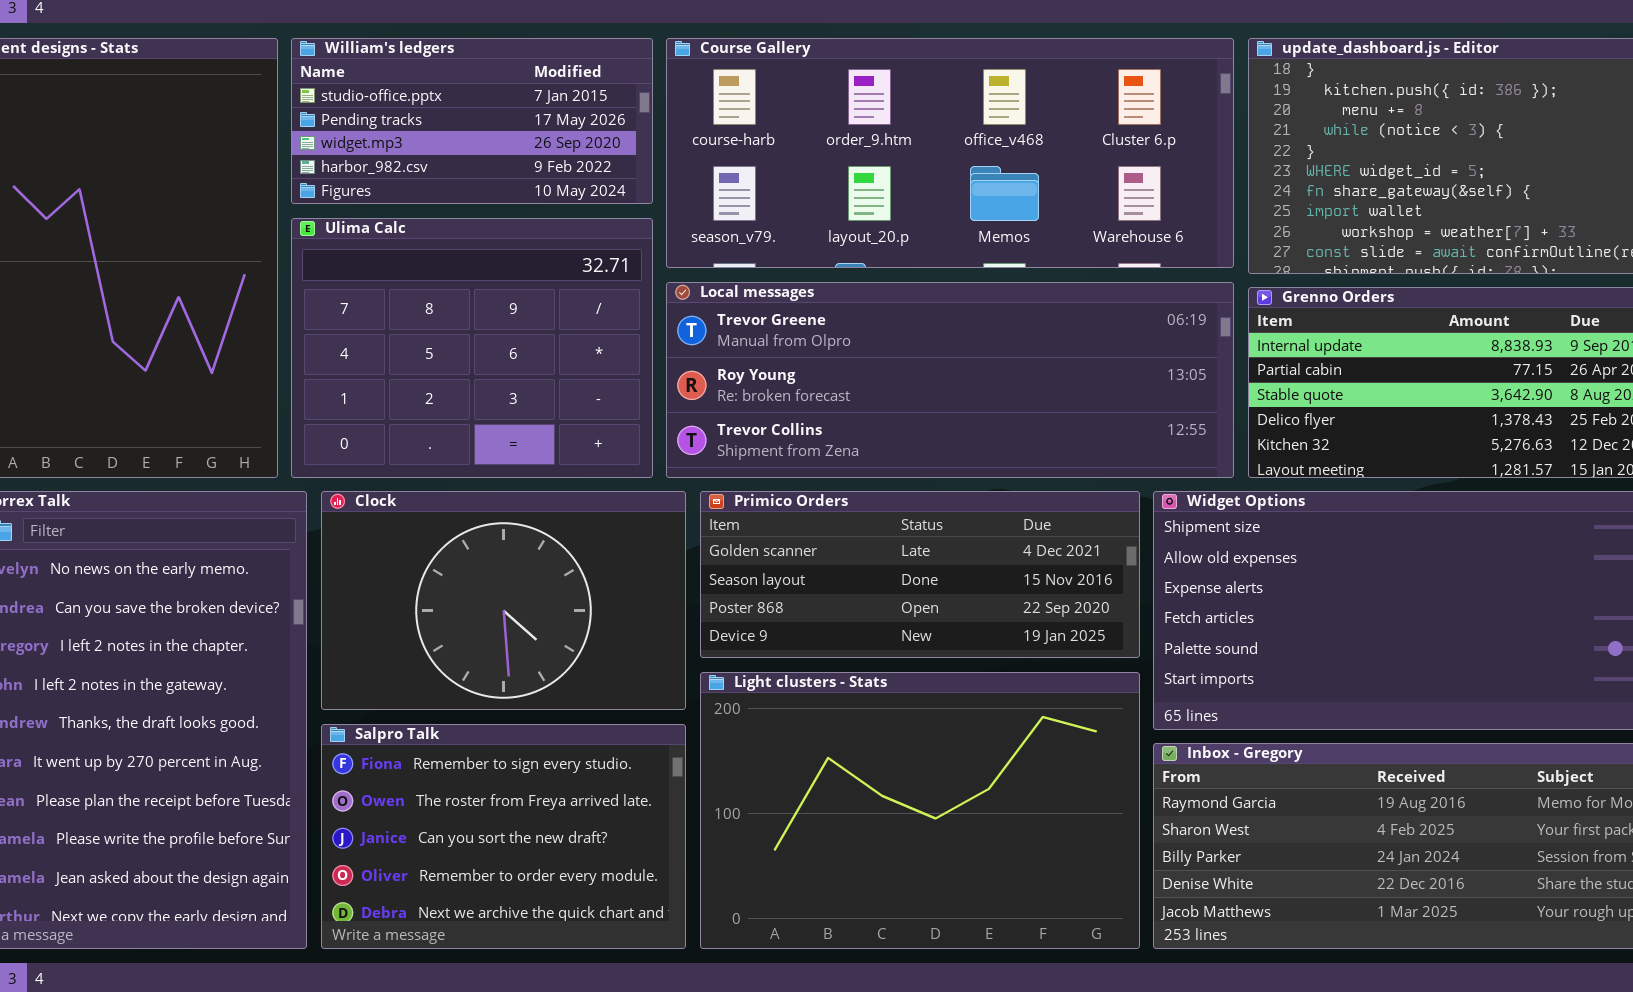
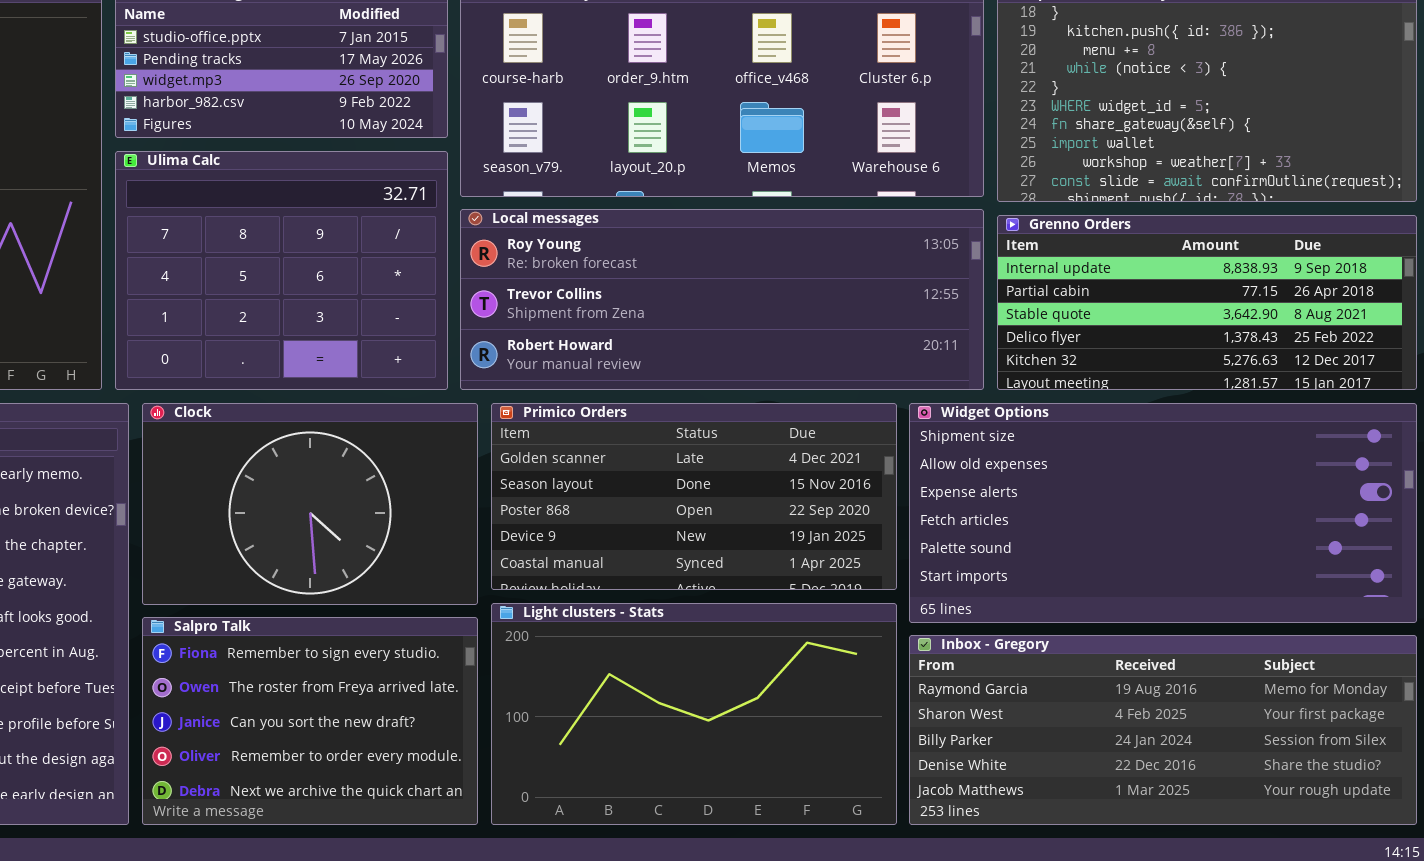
Local messages: [666,282,1234,478] -> [460,209,984,390], scrolled down 1 row
Primico Orders: [700,491,1140,658] -> [491,403,897,590], resized
Light clusters - Stats: [700,672,1140,949] -> [491,603,897,825], resized

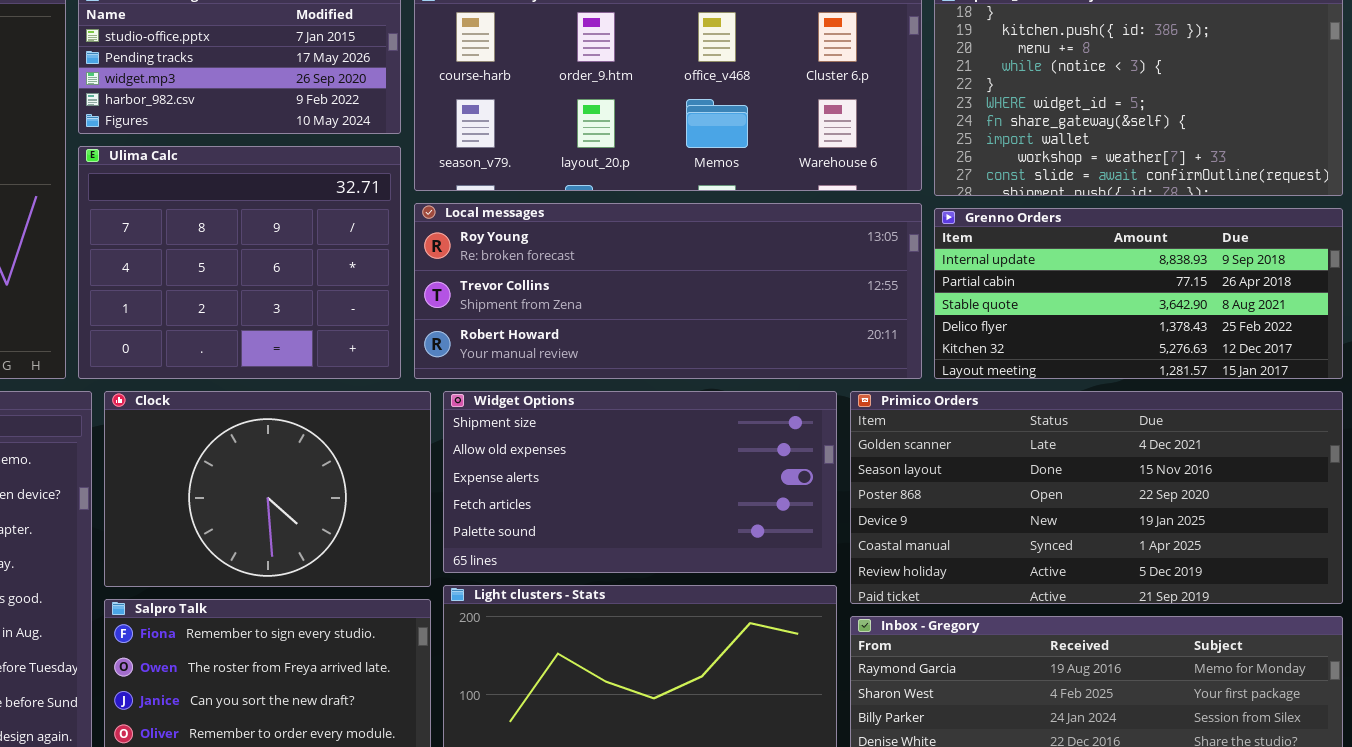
Primico Orders: [491,403,897,590] -> [850,391,1343,604], moved, resized
Widget Options: [909,403,1417,623] -> [443,391,837,573], moved, resized

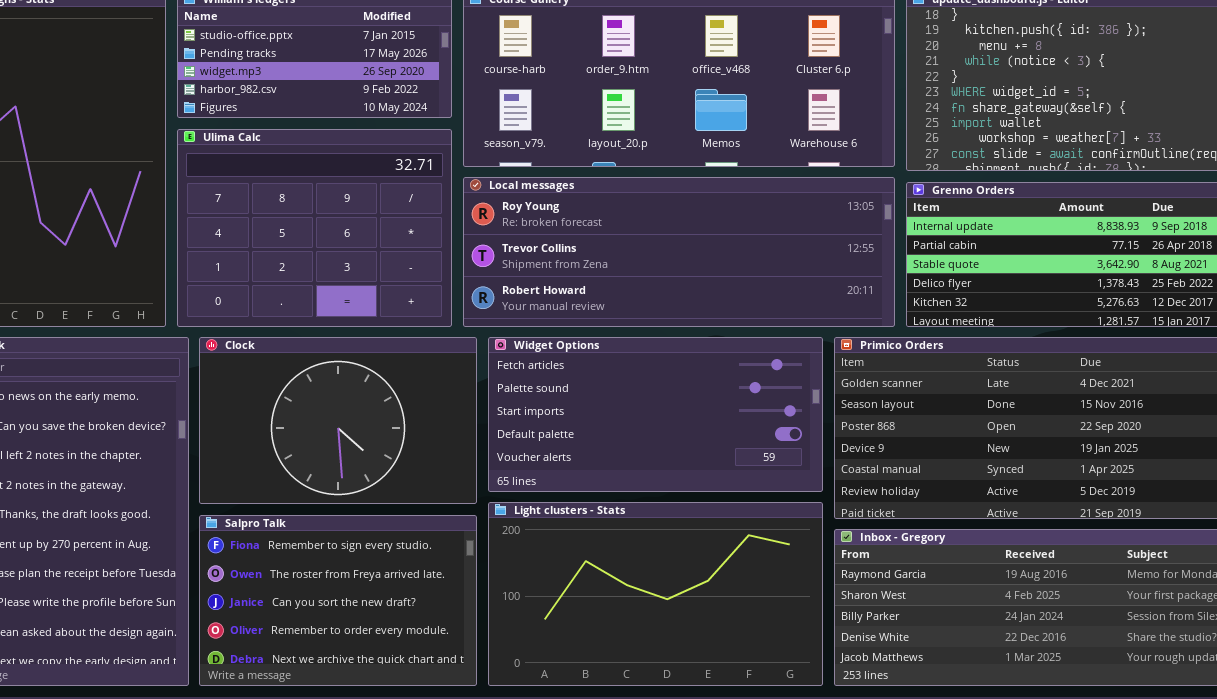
Widget Options: [443,391,837,573] -> [488,337,823,492], scrolled down 3 rows

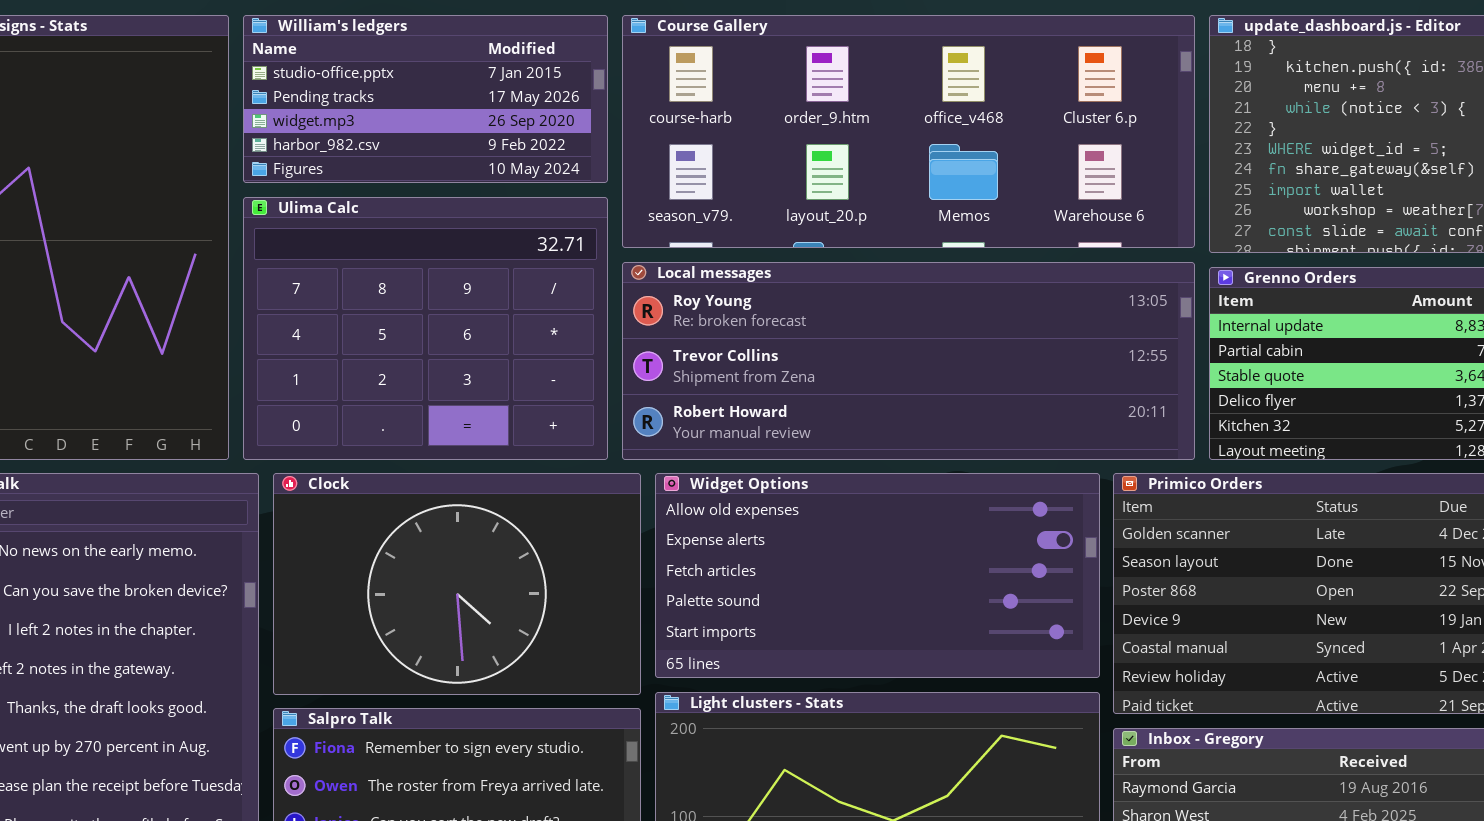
Widget Options: [488,337,823,492] -> [655,473,1100,678], scrolled up 2 rows

